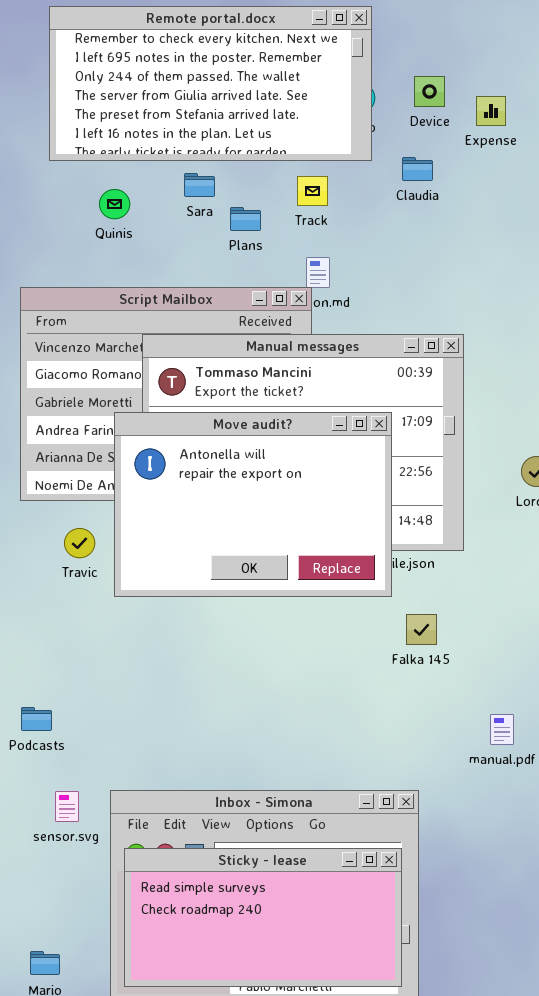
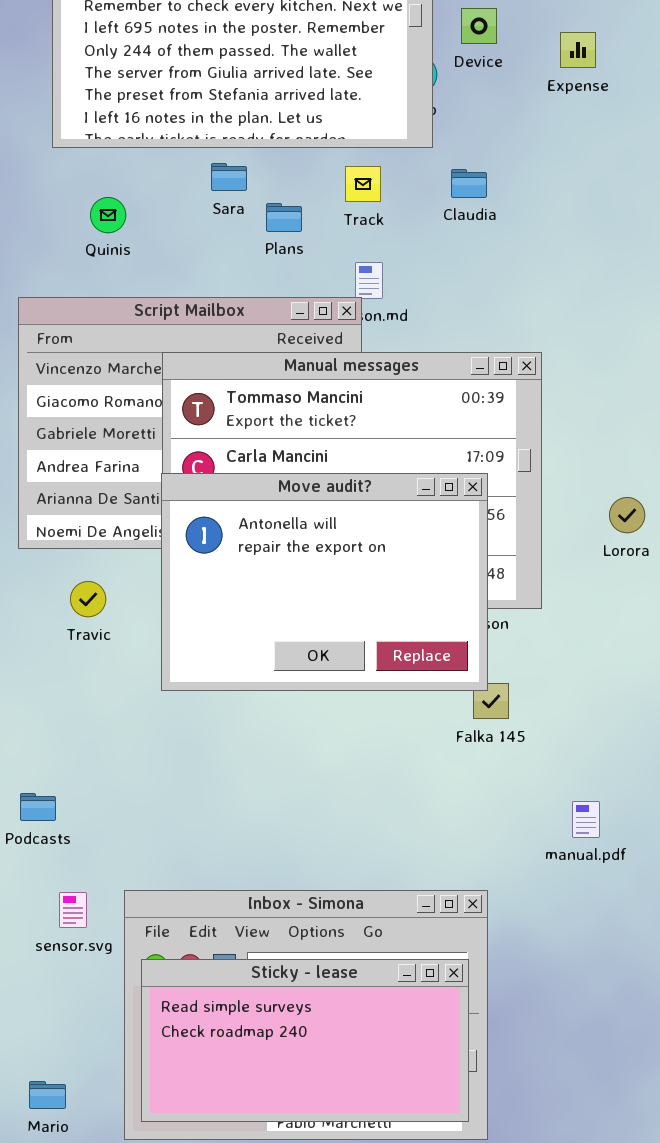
Device: [414,76,445,107] -> [461,8,497,44], moved
Expense: [476,96,506,126] -> [560,32,596,68], moved
Claudia: [402,157,433,181] -> [451,169,487,198], moved
Quinis: [99,189,130,219] -> [90,197,126,233], moved
Move audit?: [114,412,392,597] -> [161,473,488,691], moved

